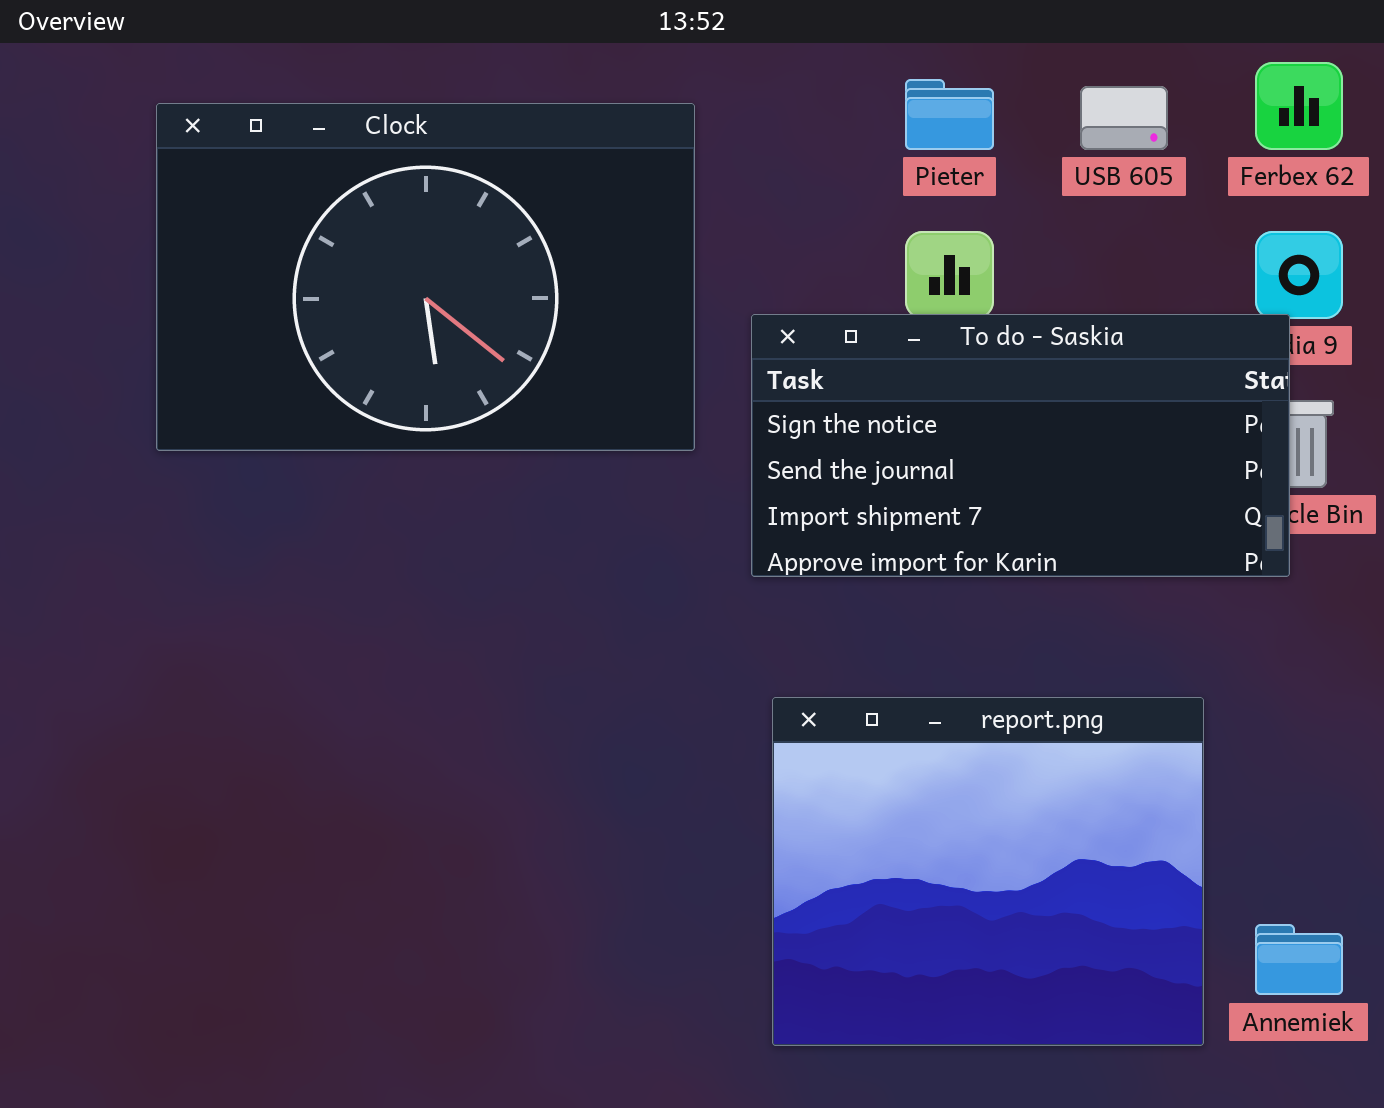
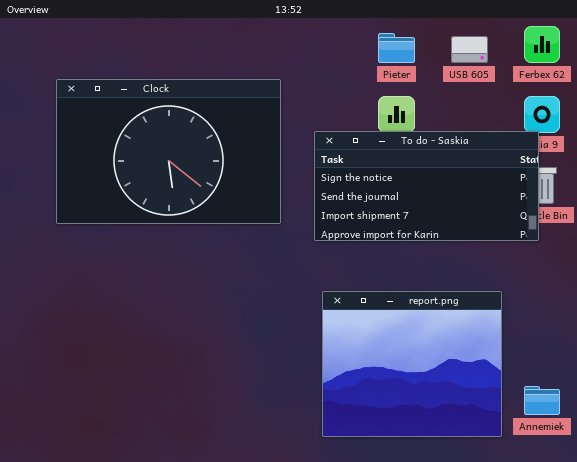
Clock: [156,103,695,451] -> [56,79,281,224], moved

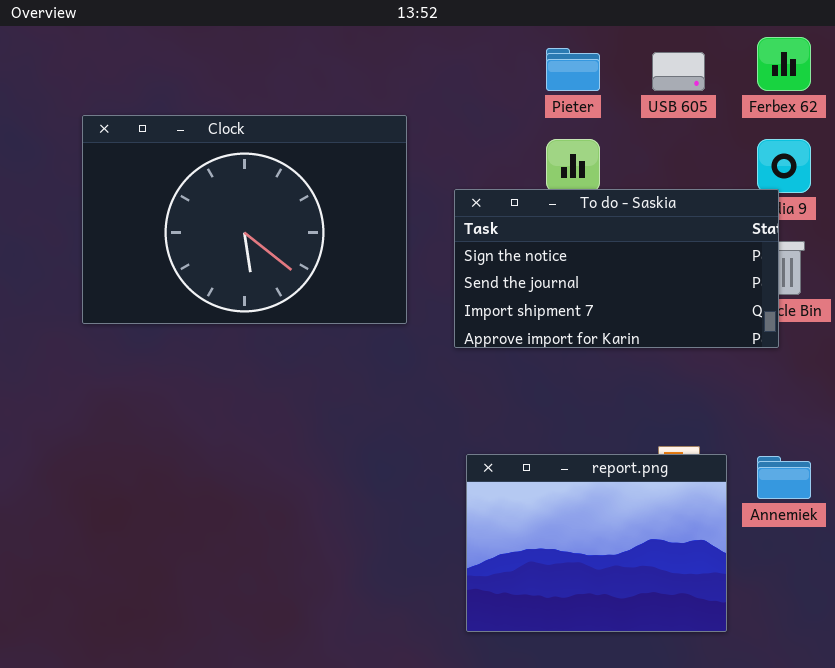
report.png: [322,291,502,437] -> [466,454,727,632], resized
Annemiek: [524,386,560,415] -> [757,456,811,499], moved

